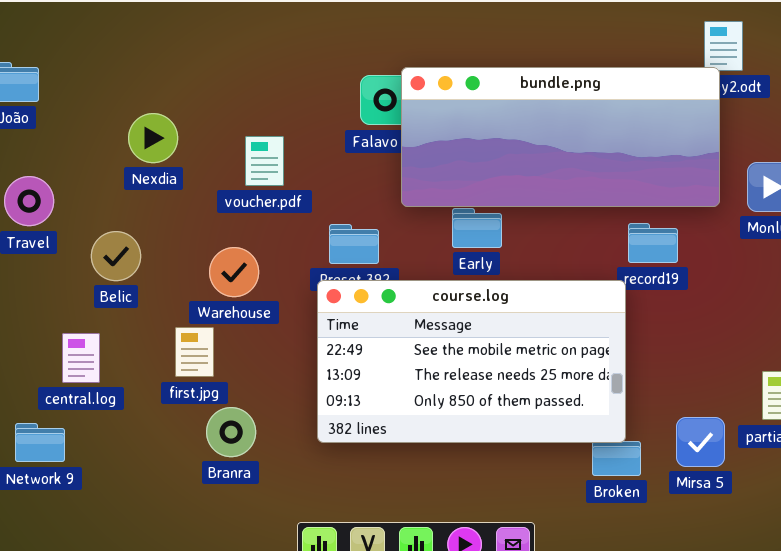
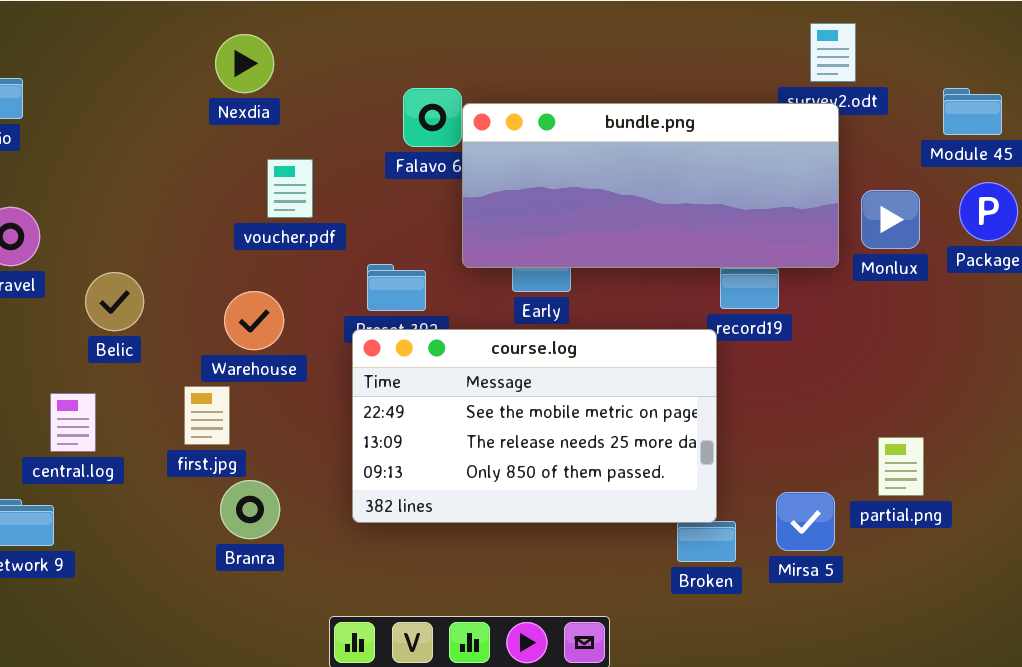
bundle.png: [401,67,720,207] -> [462,103,839,268], moved
Nexdia: [128,113,178,163] -> [215,34,274,93], moved

